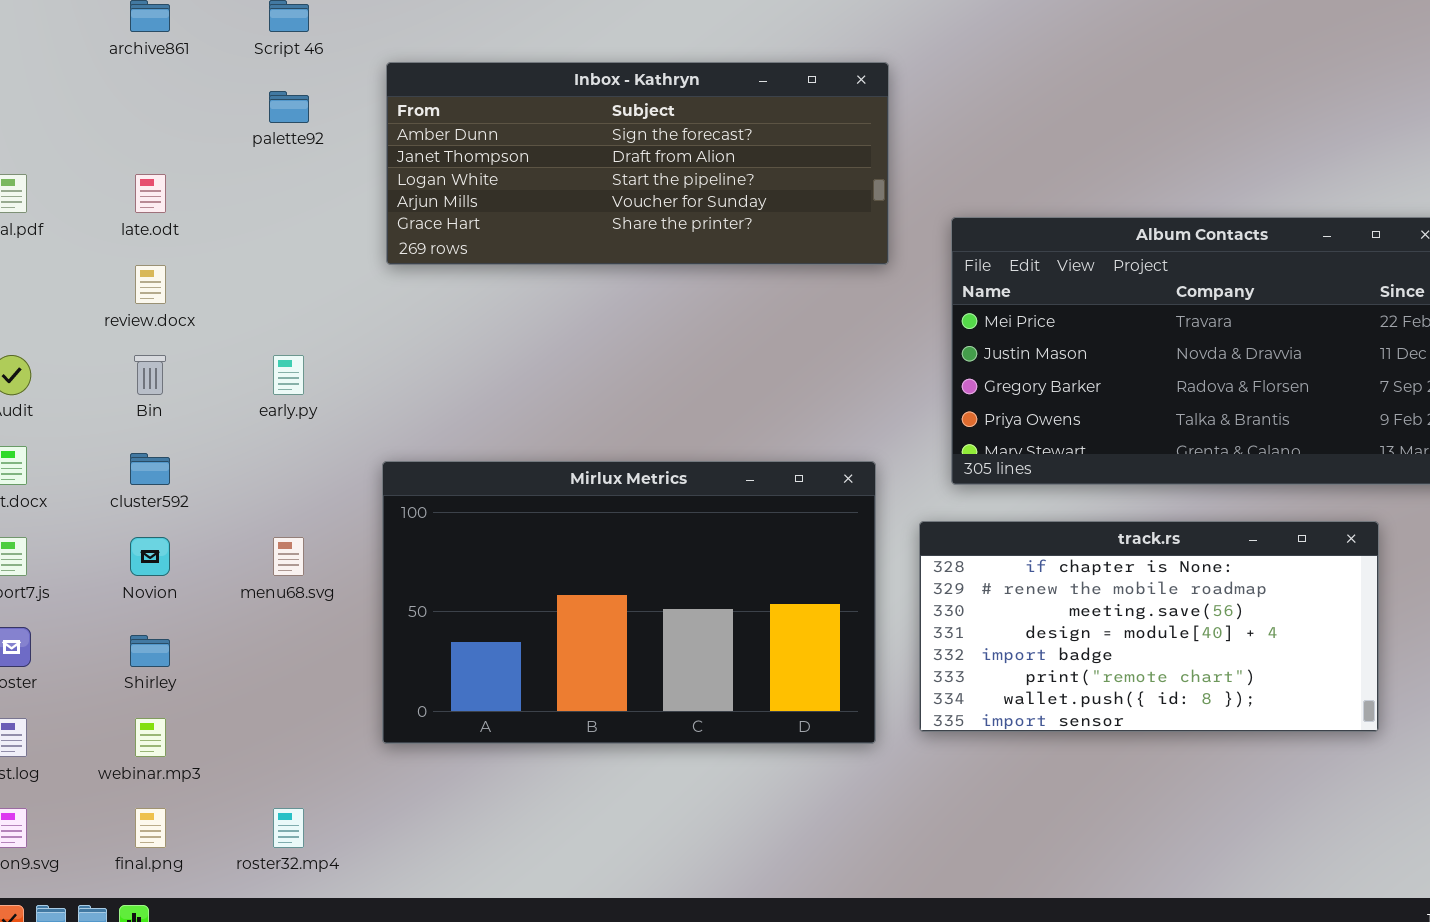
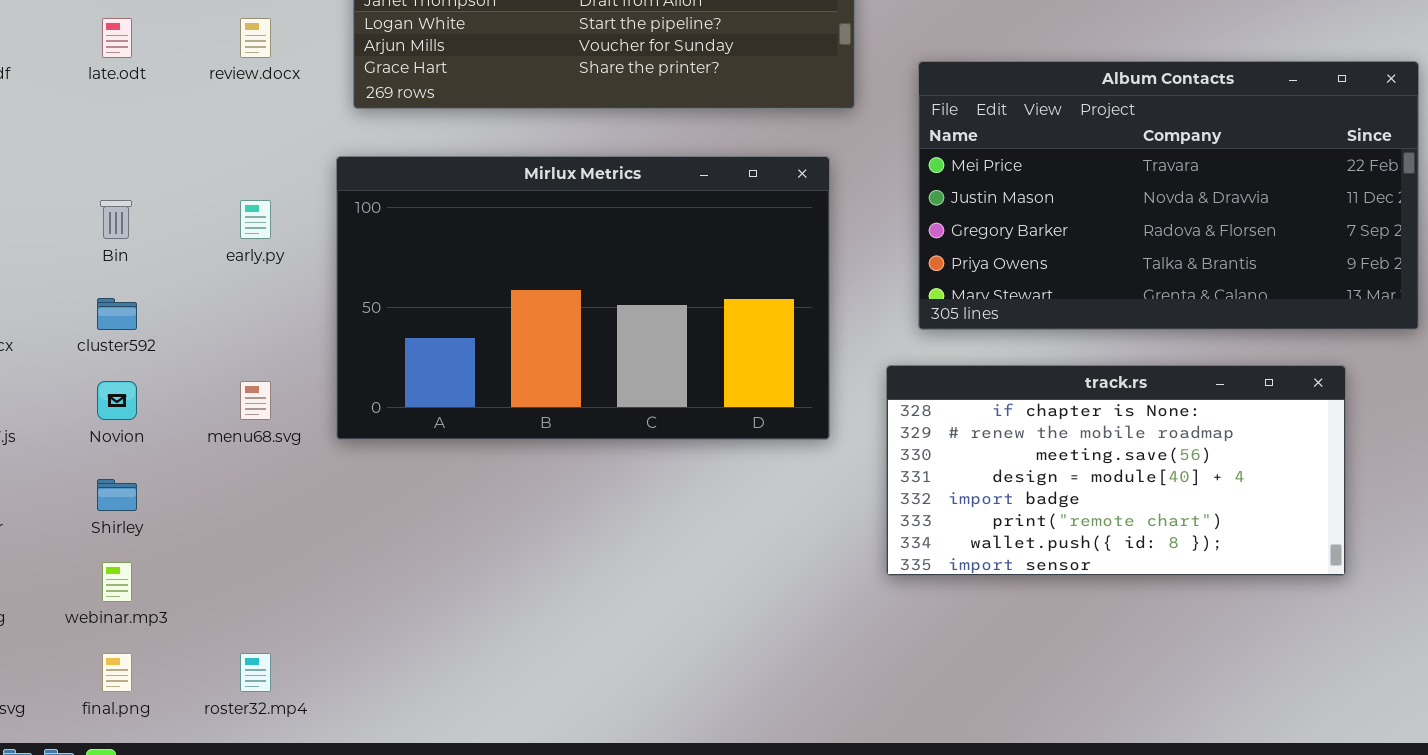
review.docx: [135,265,166,304] -> [240,18,271,58], moved
Mirlux Metrics: [382,461,876,744] -> [336,156,830,440], moved

